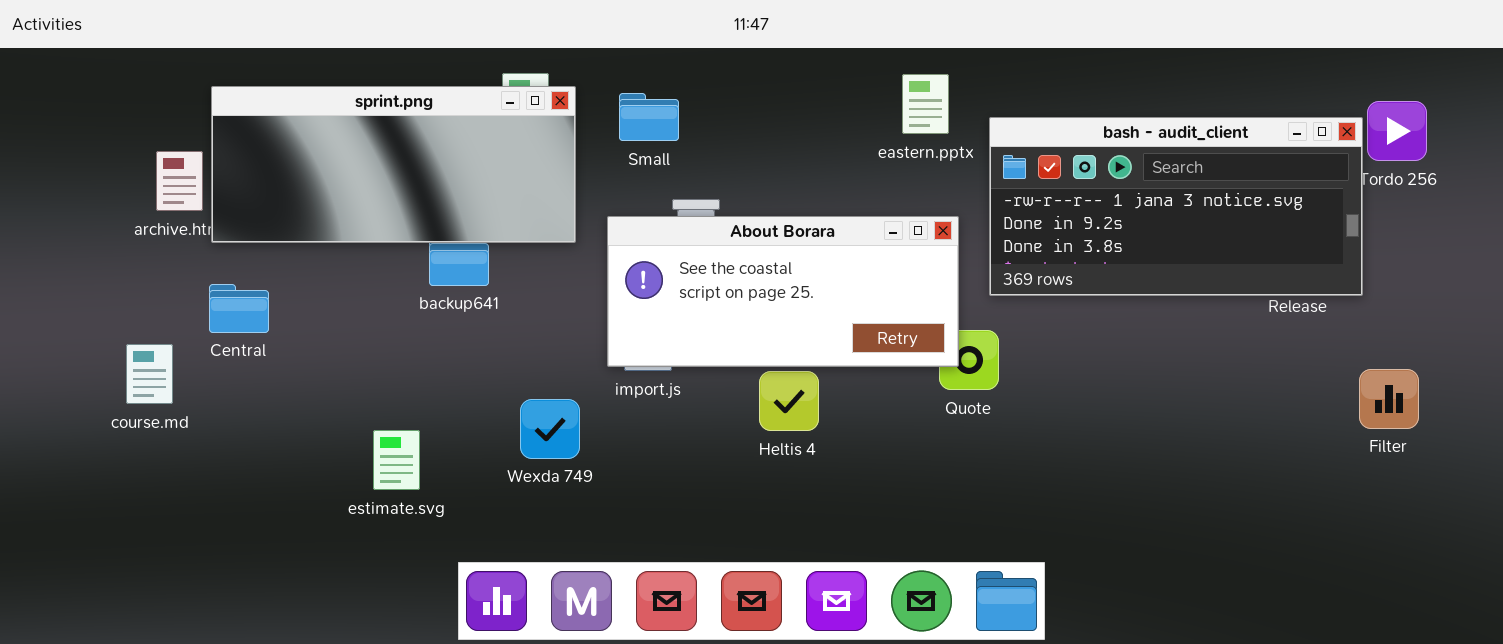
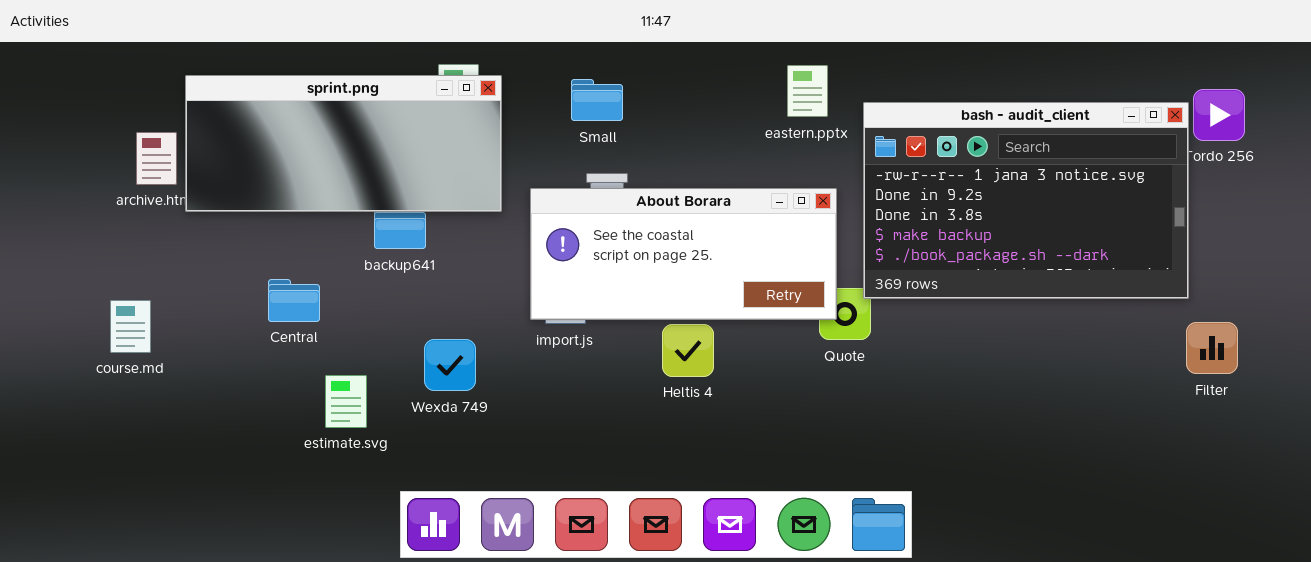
Small: [619,93,679,141] -> [571,79,623,121], moved
bash - audit_client: [989,117,1363,296] -> [863,102,1189,299], resized
Central: [209,284,269,333] -> [268,279,320,322], moved
Wexda 749: [520,399,580,459] -> [424,339,476,391], moved

